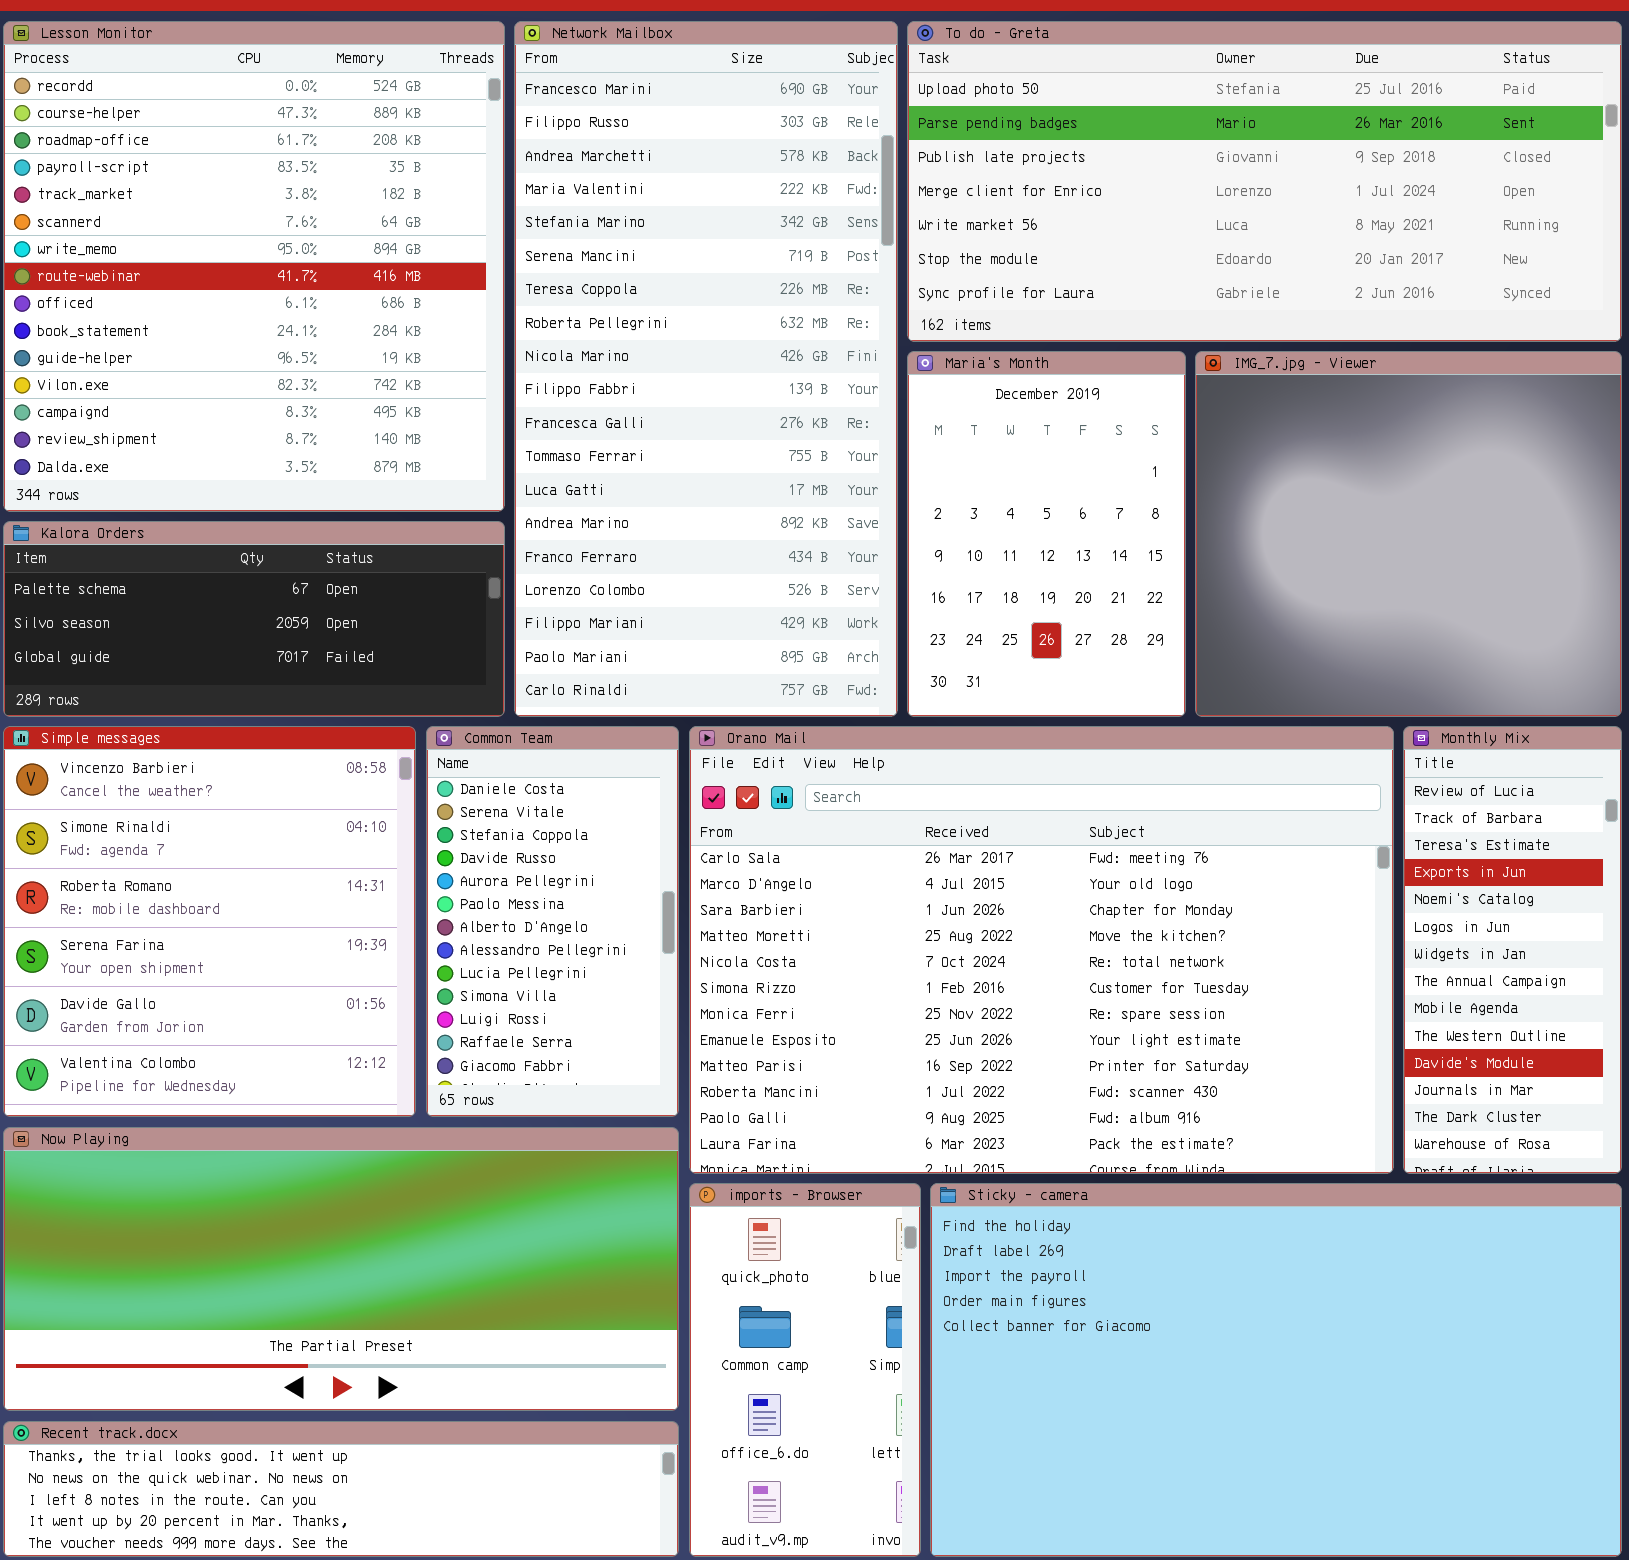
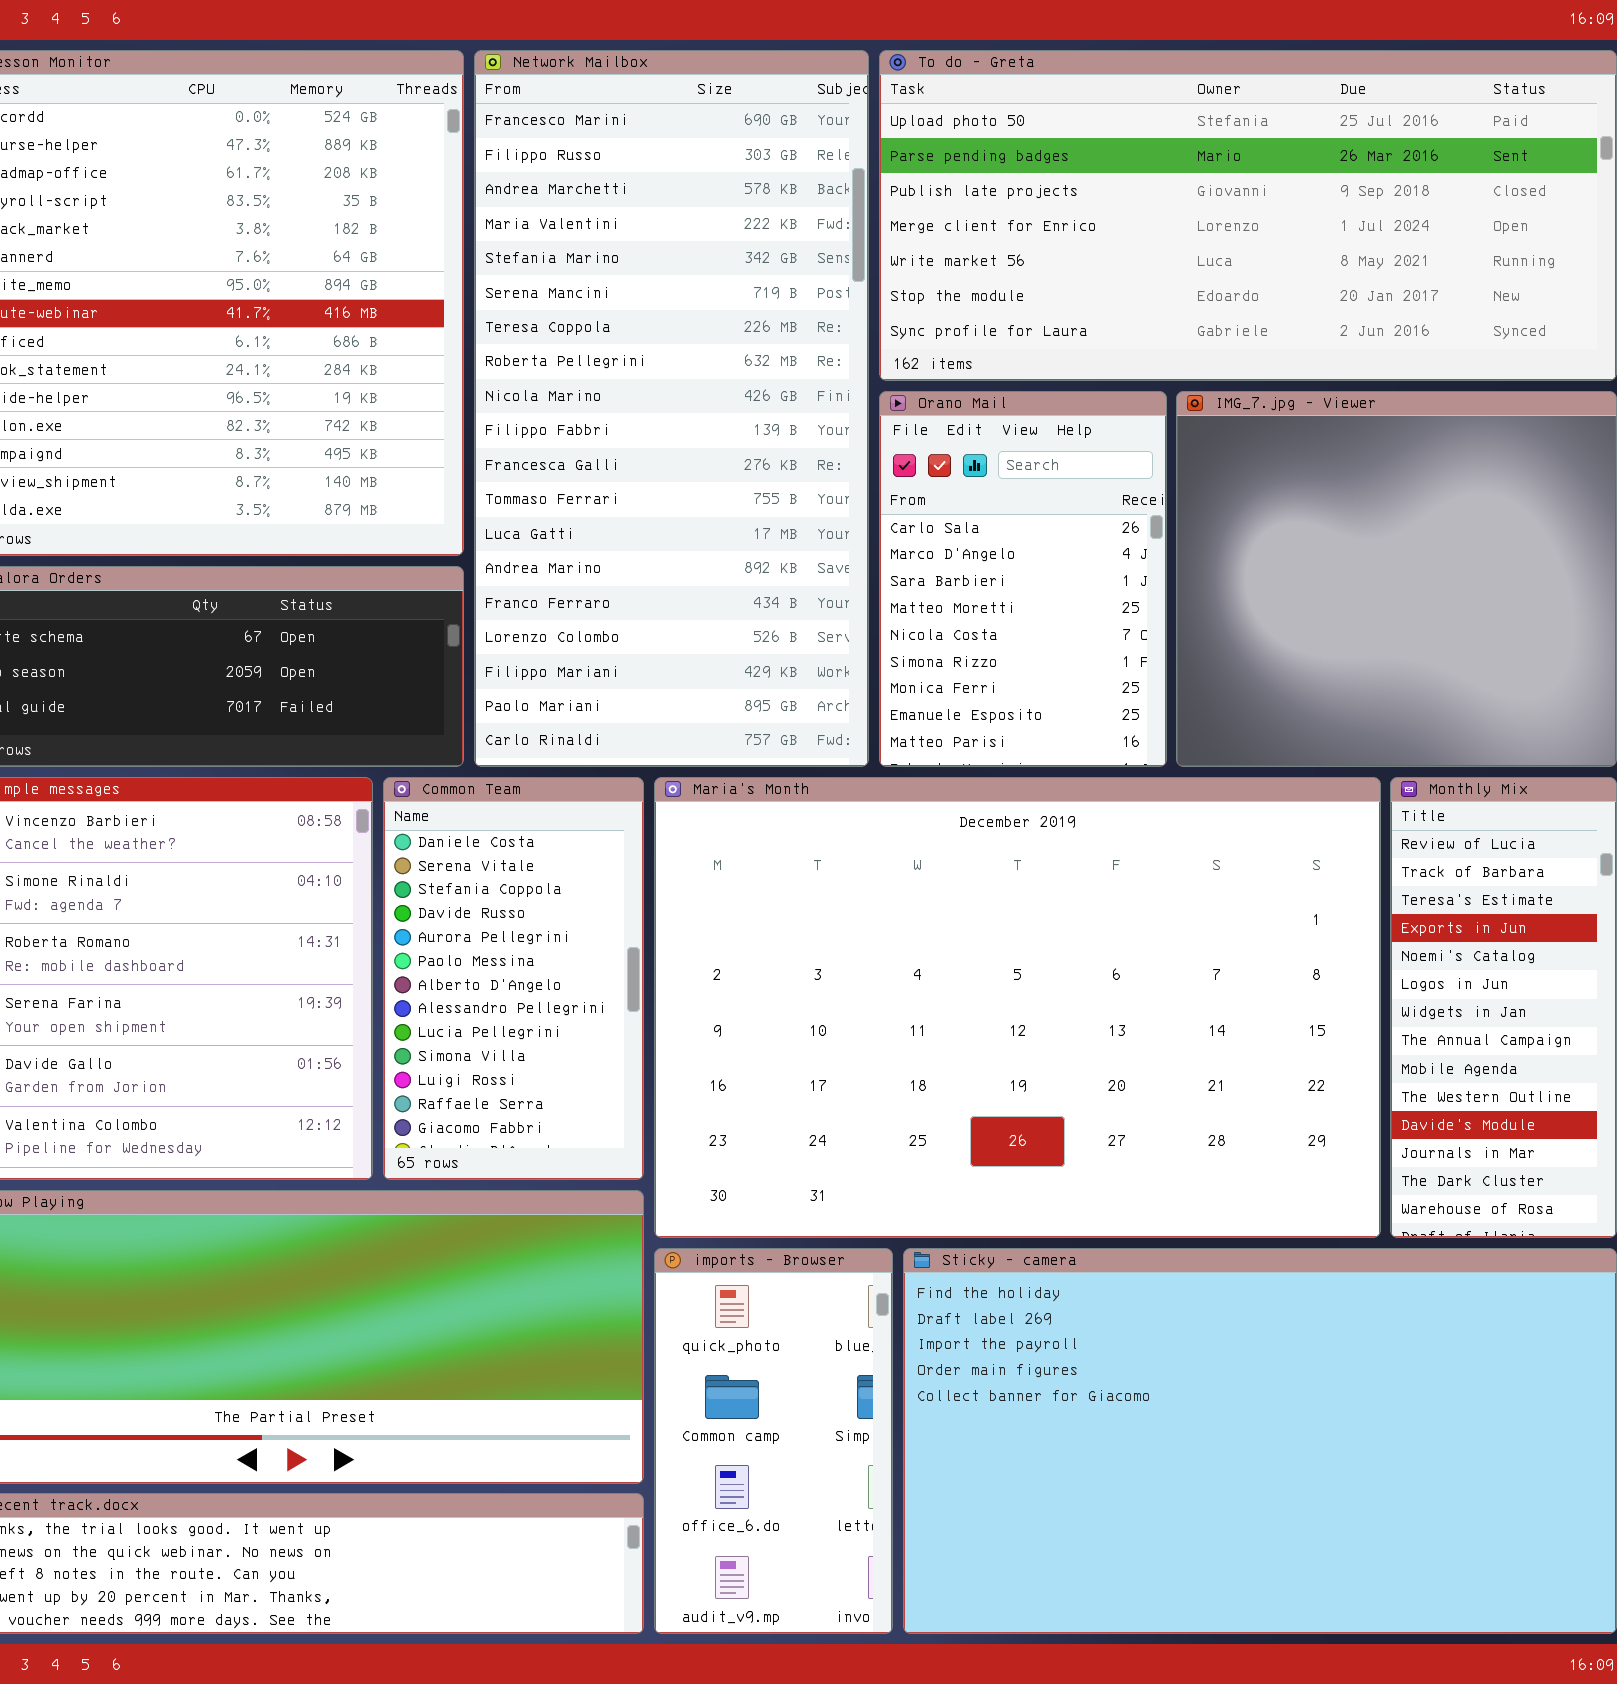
Maria's Month: [907,351,1186,717] -> [654,777,1381,1238], moved, resized
Orano Mail: [689,726,1394,1174] -> [879,391,1167,767], moved, resized

